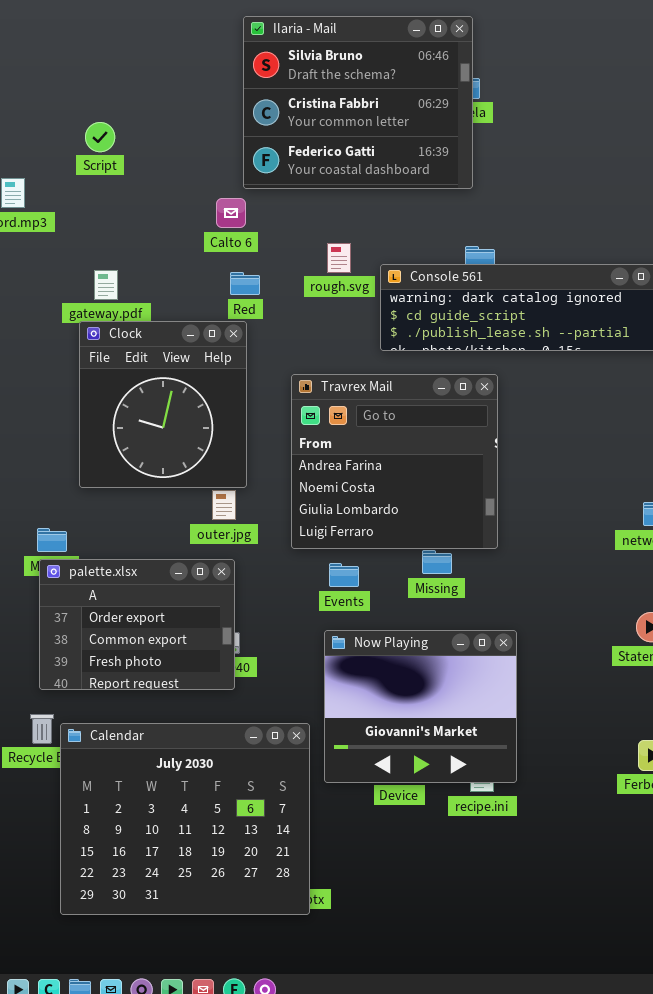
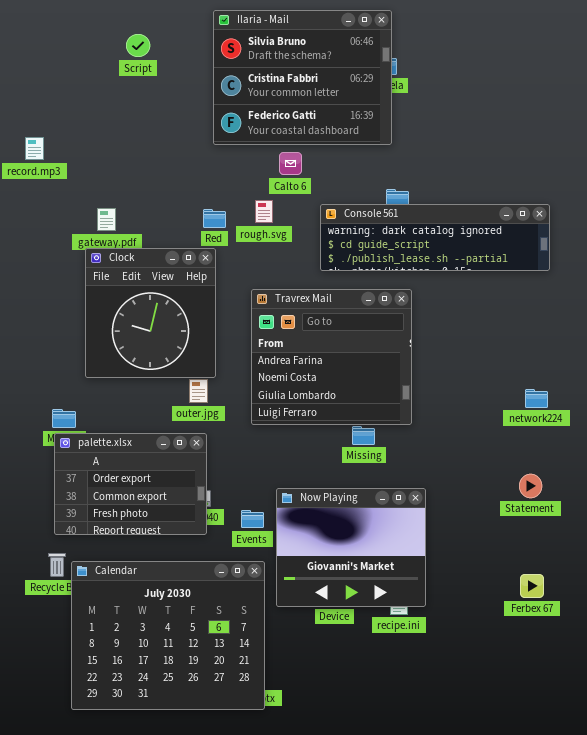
Script: [85,122,115,152] -> [126,34,150,57], moved
Calto 6: [216,198,246,228] -> [279,152,302,175], moved
rough.svg: [327,243,351,273] -> [255,200,273,223], moved
Events: [329,563,359,587] -> [241,510,264,528], moved

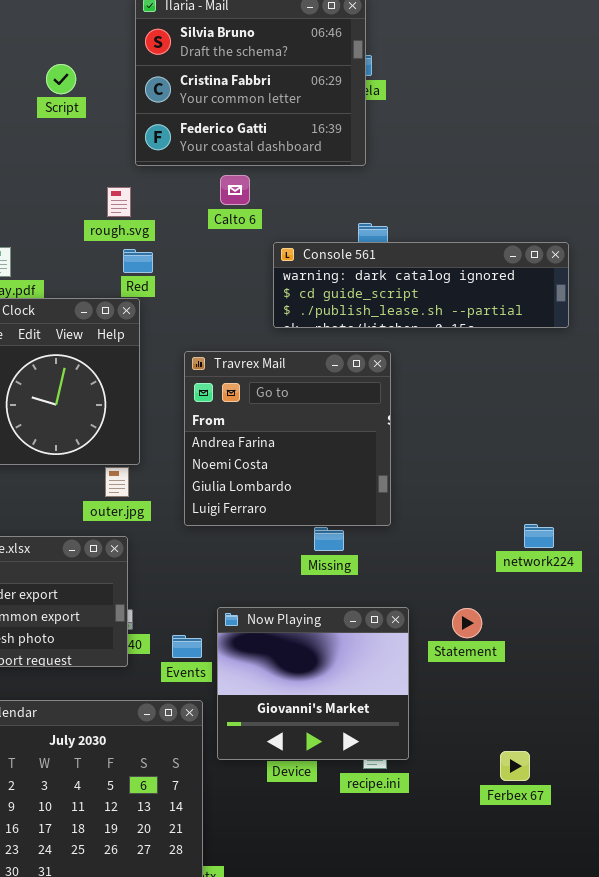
Script: [126,34,150,57] -> [46,64,76,94], moved
rough.svg: [255,200,273,223] -> [107,187,131,217], moved
network224: [525,389,548,408] -> [524,524,554,548], moved
Statement: [519,474,542,498] -> [452,608,482,638], moved
Ferbex 67: [520,574,544,598] -> [500,751,530,781], moved

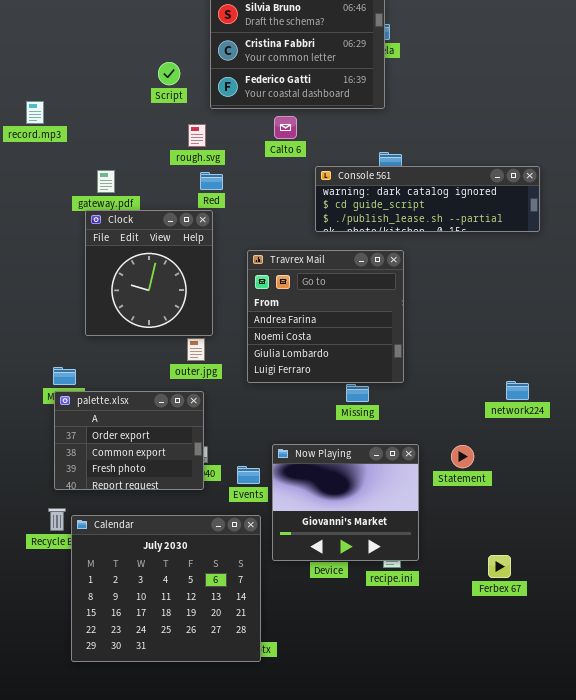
Script: [46,64,76,94] -> [158,62,180,85], moved

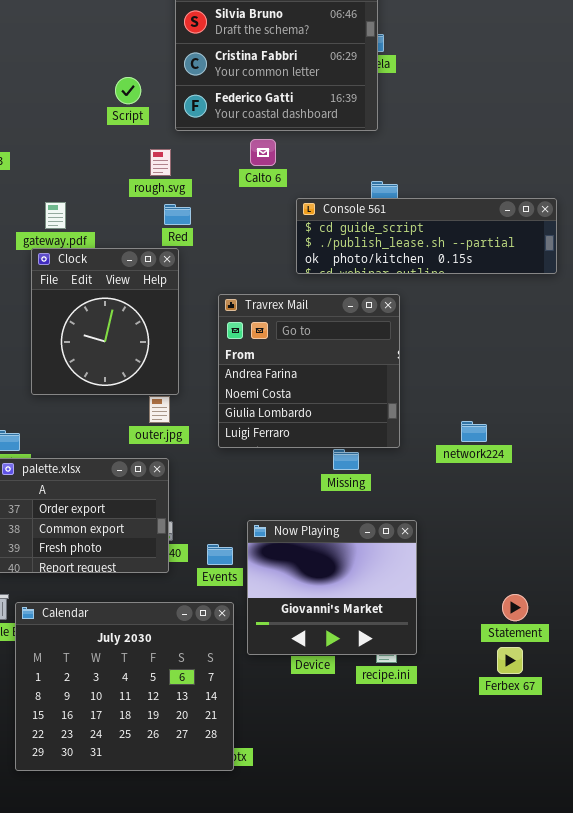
Console 561: [315,166,540,232] -> [296,198,557,274], scrolled down 1 row
network224: [506,381,529,400] -> [461,421,487,442], moved
Statement: [451,445,474,468] -> [502,594,528,621], moved

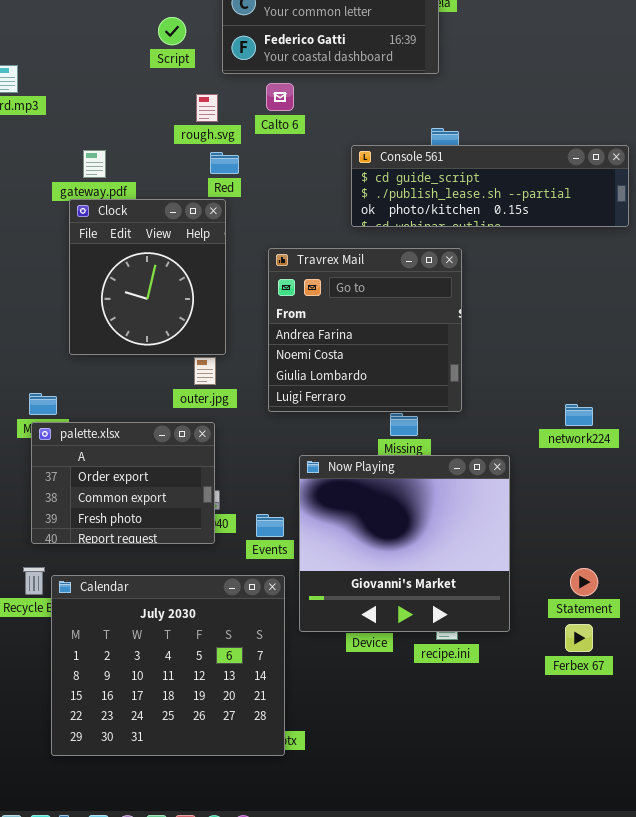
Calto 6: [250,139,276,166] -> [266,83,294,111], moved
network224: [461,421,487,442] -> [565,404,593,426], moved
Now Playing: [247,520,417,655] -> [299,455,510,632], resized

